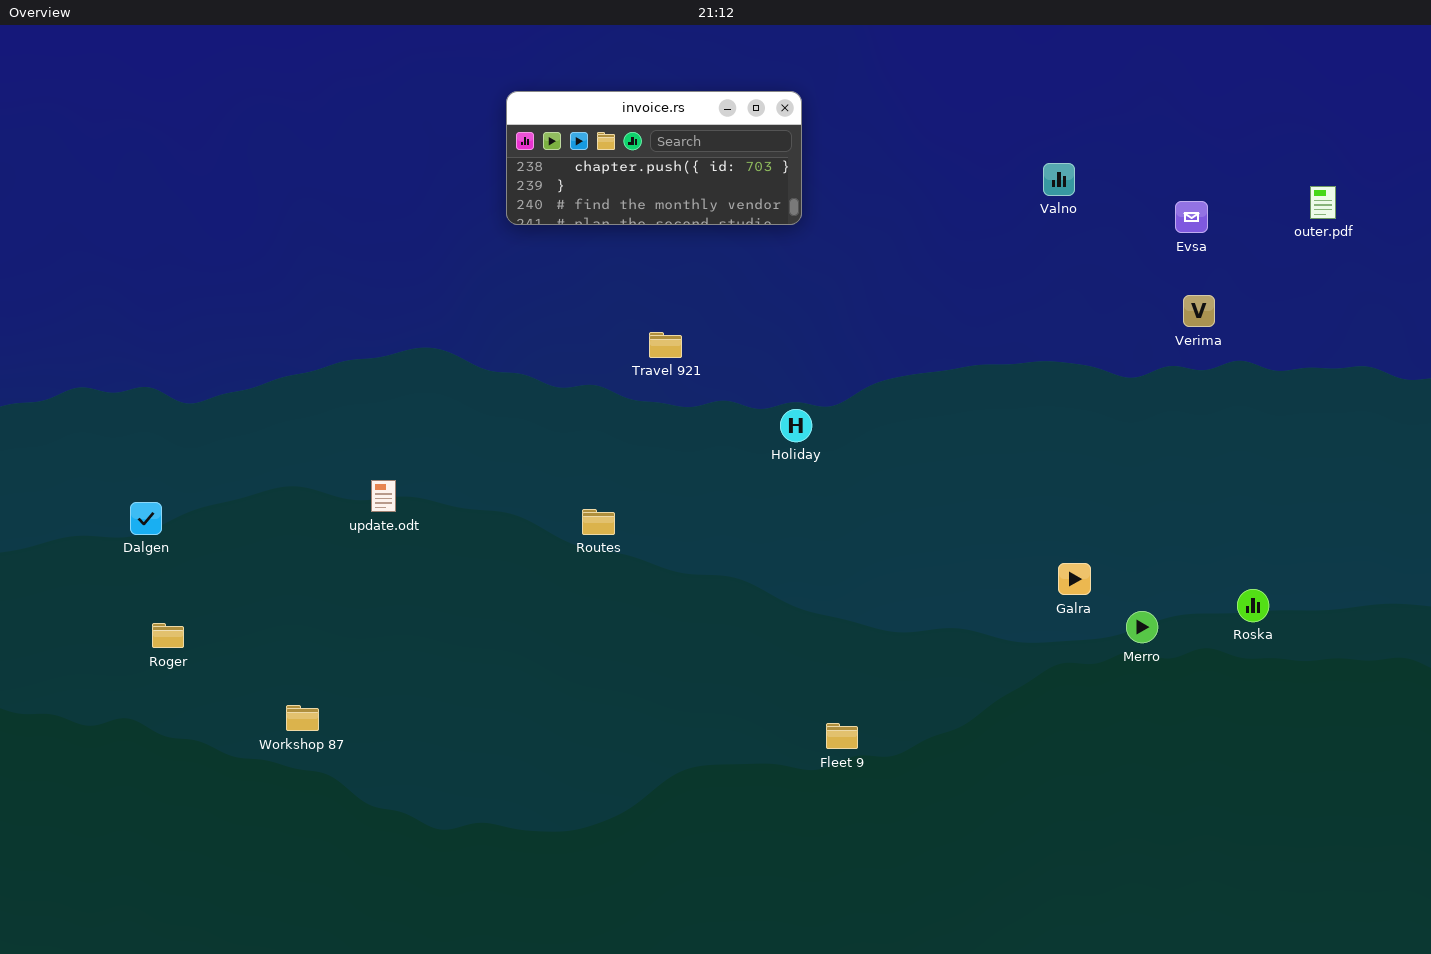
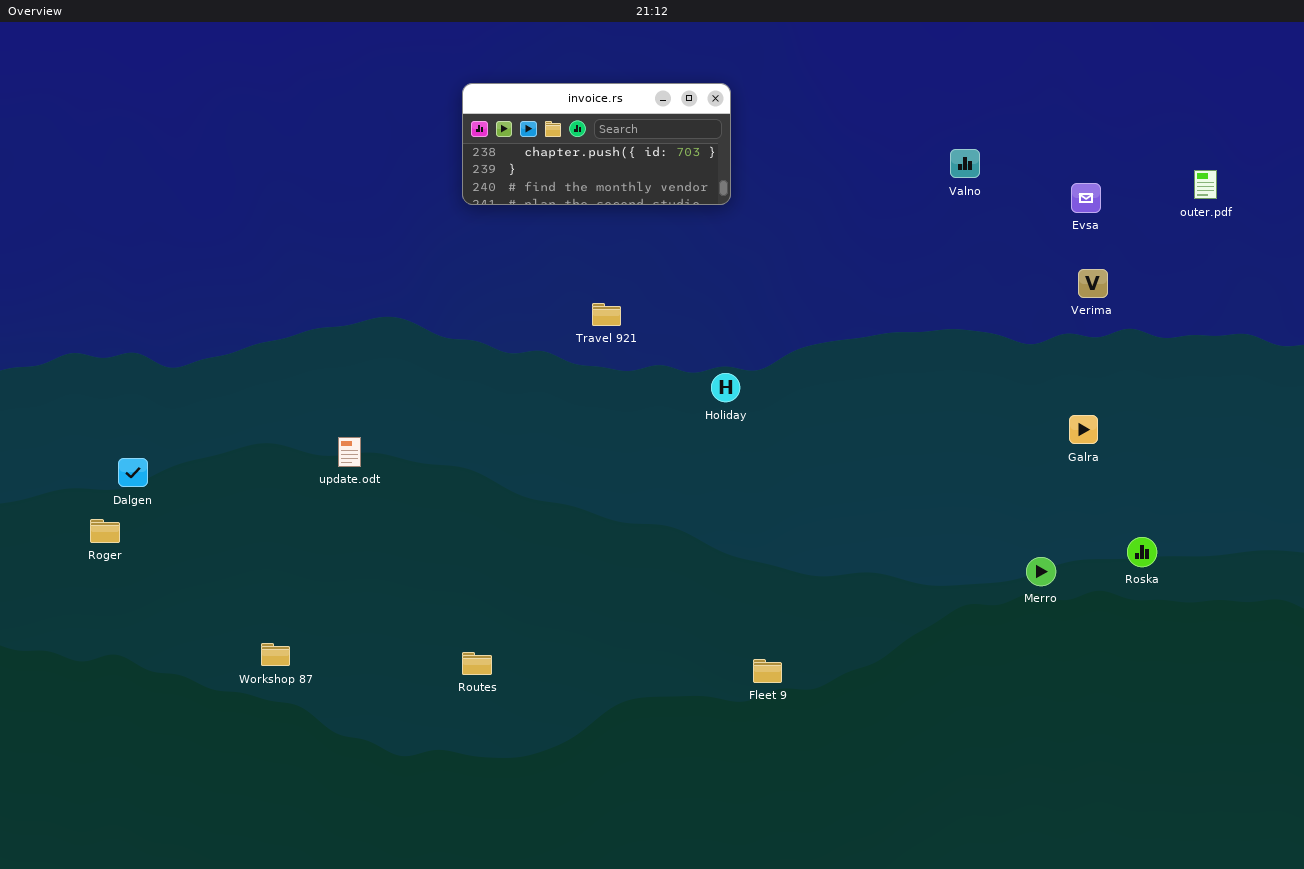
Routes: [582,509,615,535] -> [462,652,492,675], moved
Galra: [1058,563,1091,595] -> [1069,415,1098,444], moved
Roger: [152,623,184,648] -> [90,519,120,543], moved

